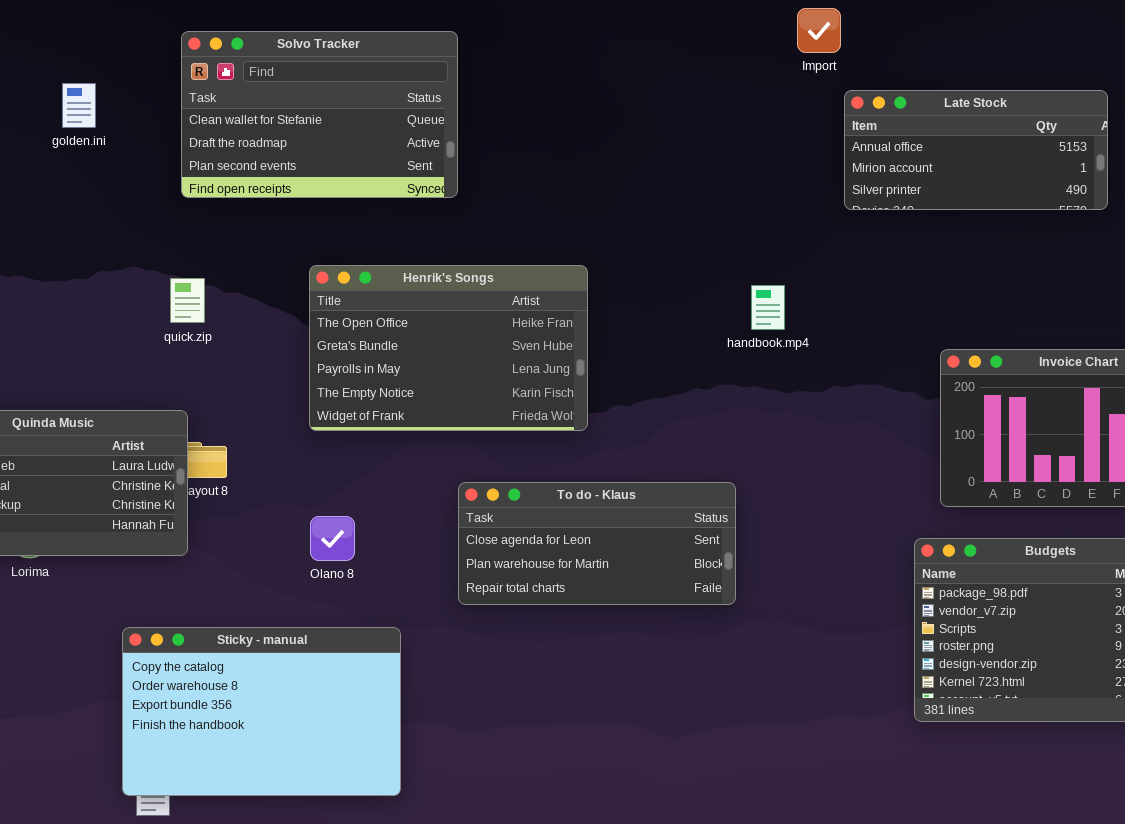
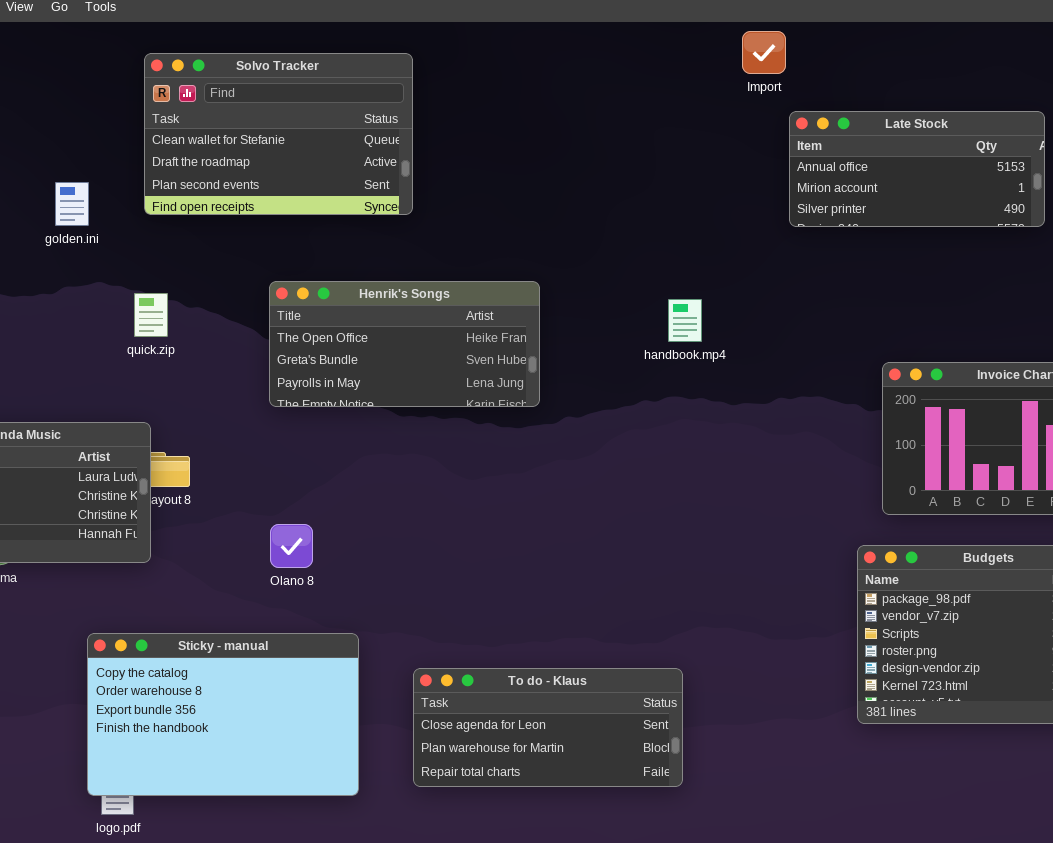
golden.ini: [62,83,96,128] -> [55,182,89,226], moved
Henrik's Songs: [309,265,588,431] -> [269,281,540,407], resized
handbook.mp4: [751,285,785,330] -> [668,299,702,342], moved
To do - Klaus: [458,482,736,605] -> [413,668,683,787], moved

